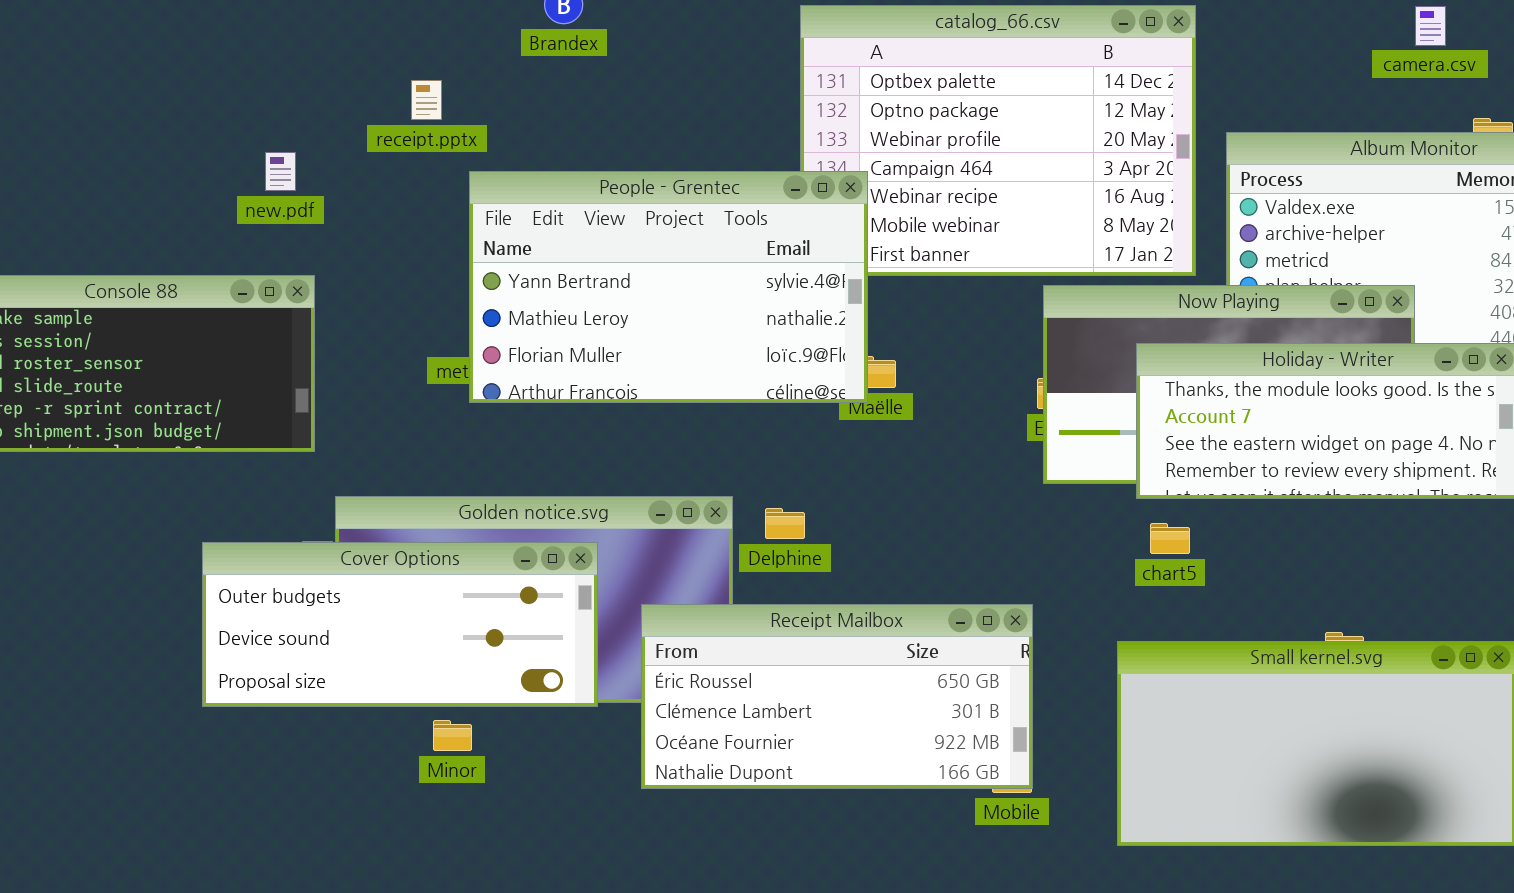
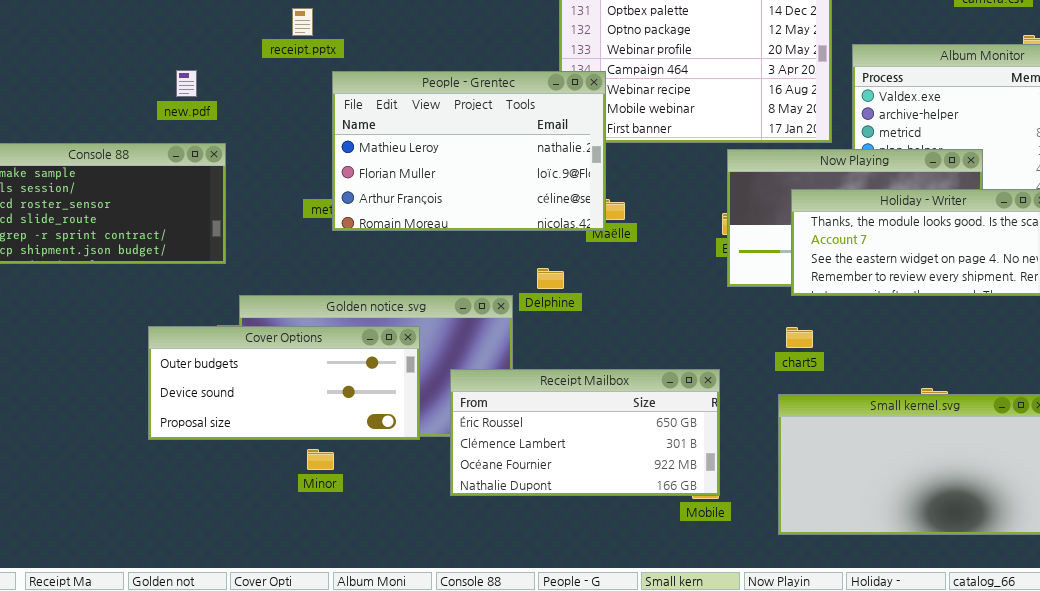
new.pdf: [265,152,296,191] -> [176,70,197,97], moved
People - Grentec: [469,171,868,403] -> [332,71,606,231], scrolled down 1 row
Delphine: [765,508,805,539] -> [537,268,564,289], moved
chart5: [1150,523,1190,554] -> [786,327,813,348], moved

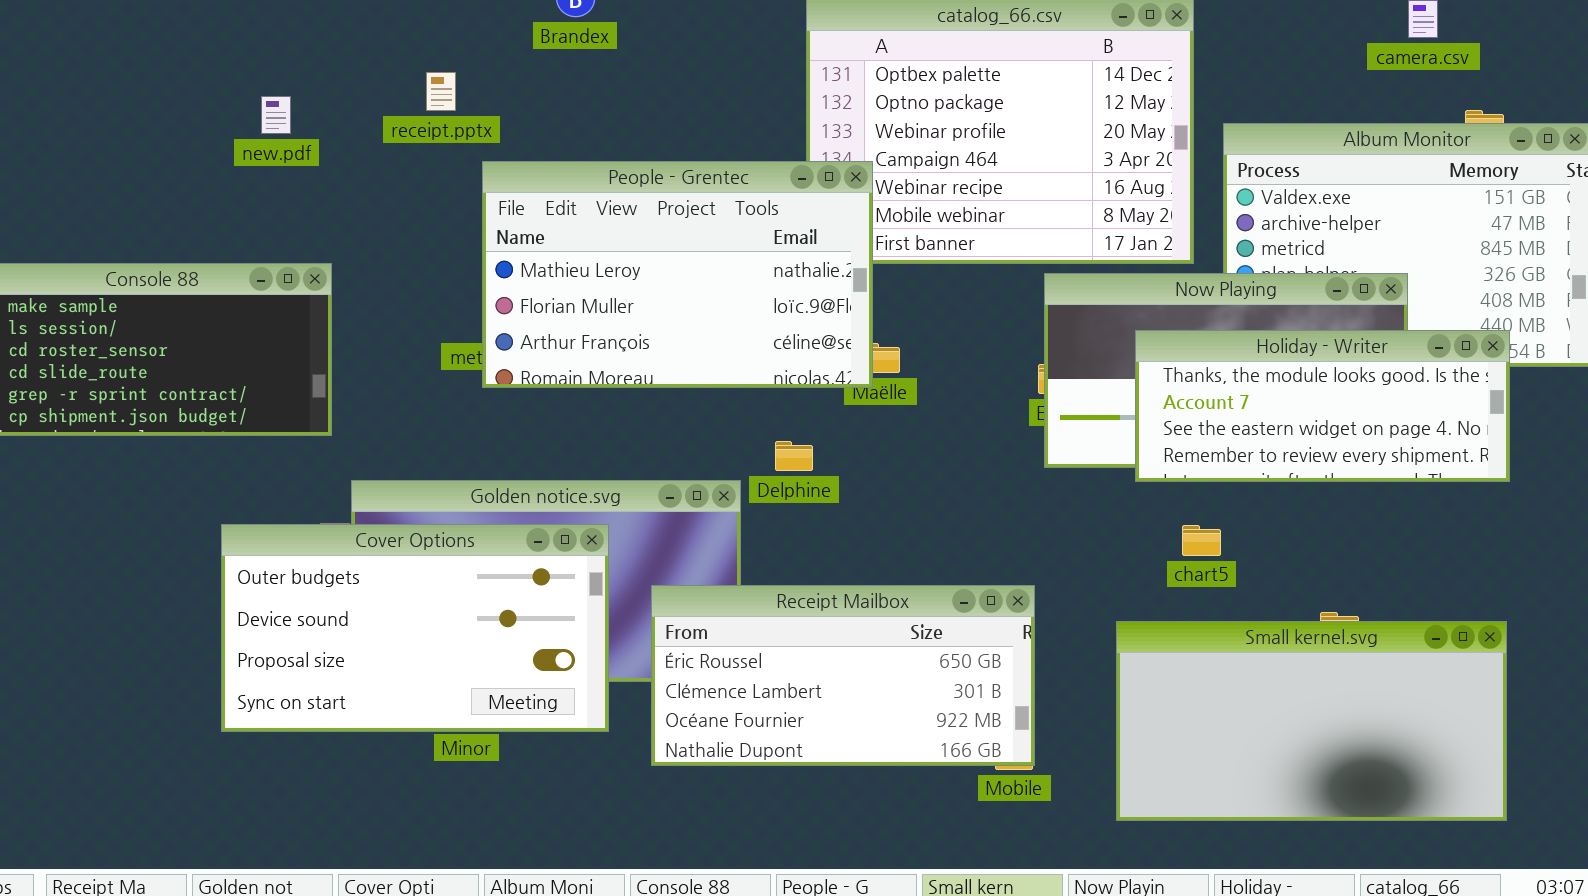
new.pdf: [176,70,197,97] -> [261,96,291,134], moved
Cover Options: [148,326,420,440] -> [221,524,609,732], resized
chart5: [786,327,813,348] -> [1182,525,1221,556], moved

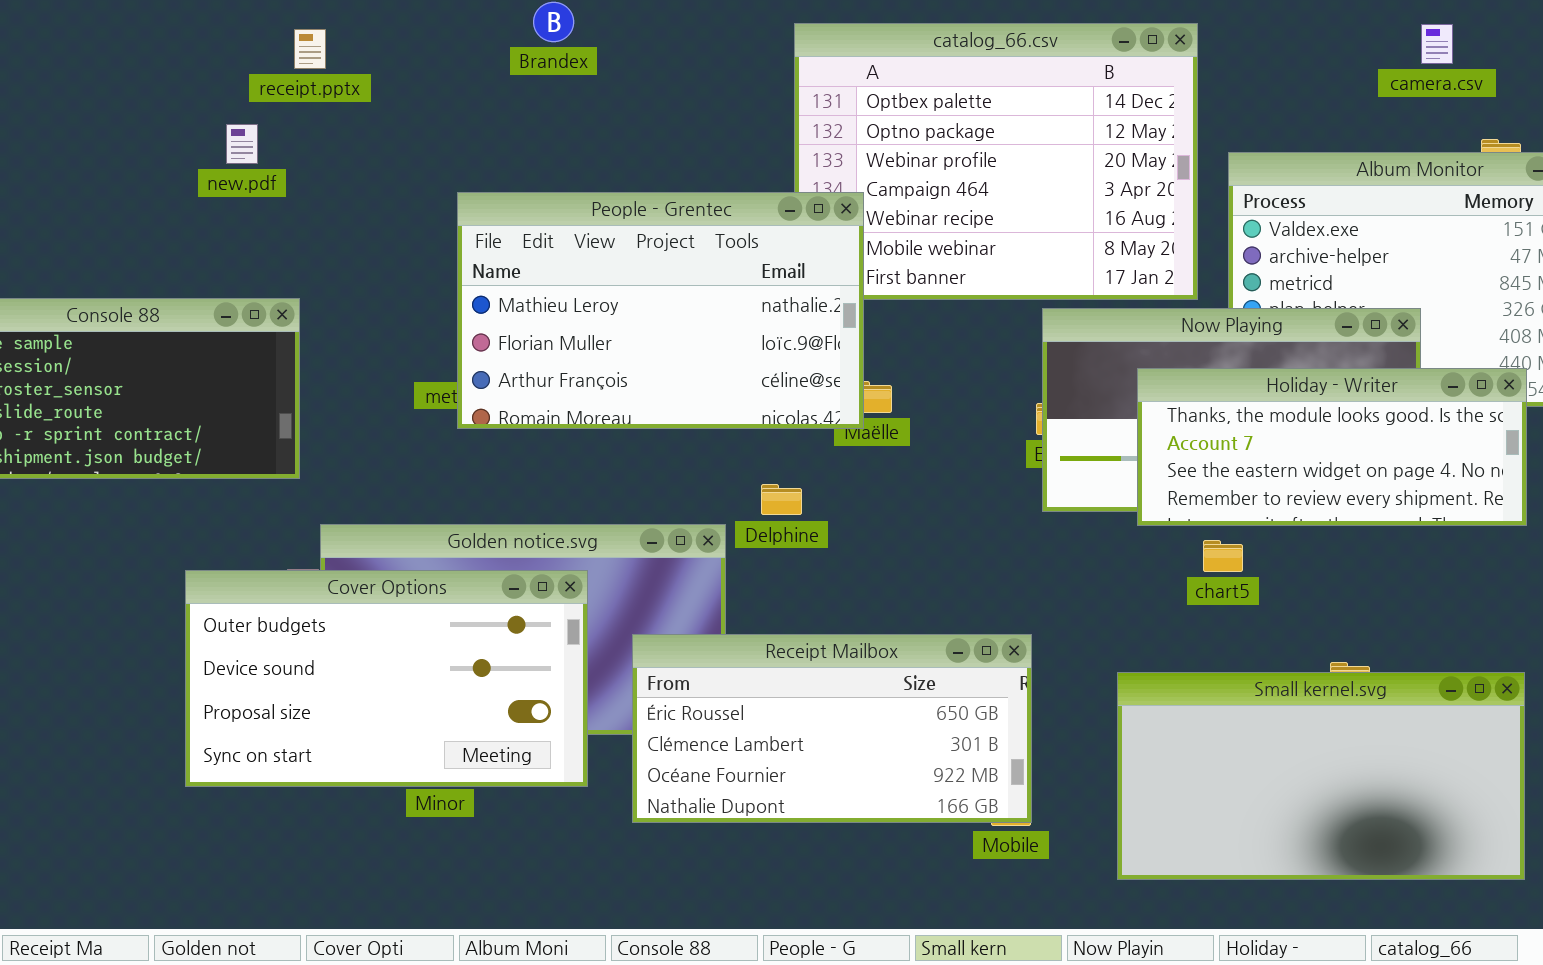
receipt.pptx: [426,72,456,111] -> [294,29,326,69], moved
chart5: [1182,525,1221,556] -> [1203,540,1243,572], moved

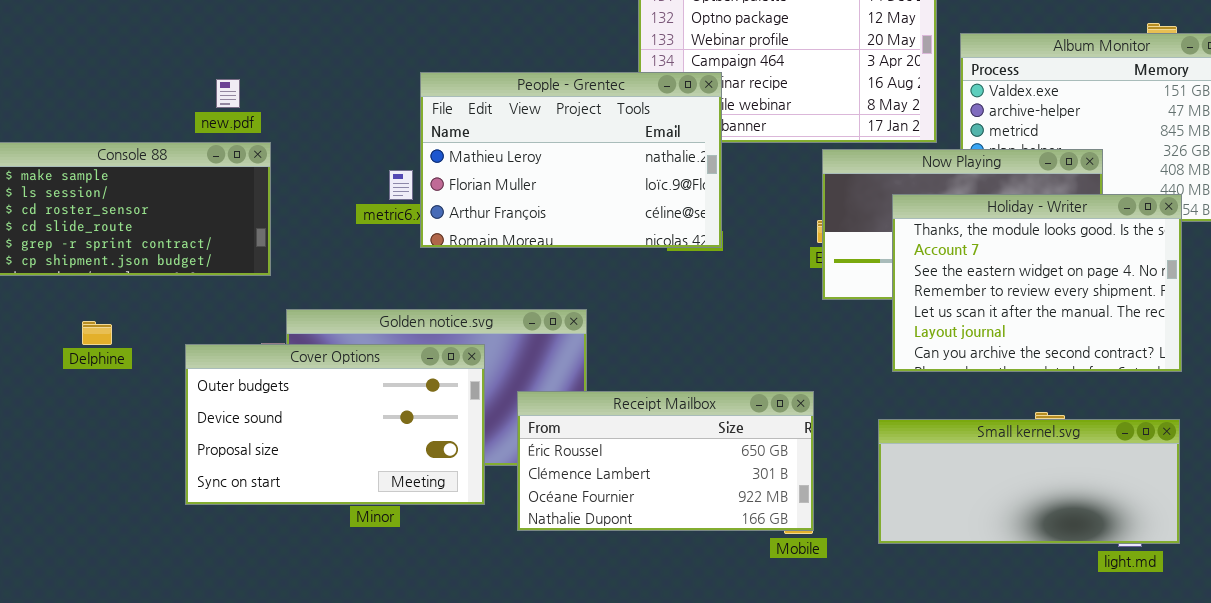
new.pdf: [226,124,258,164] -> [216,79,240,108], moved
People - Grentec: [457,192,864,429] -> [420,72,722,248], moved
Holiday - Writer: [1137,368,1527,526] -> [892,194,1182,372], resized
Delphine: [761,484,802,515] -> [82,321,112,345], moved
Small kernel.svg: [1117,672,1525,880] -> [878,419,1180,544], resized

